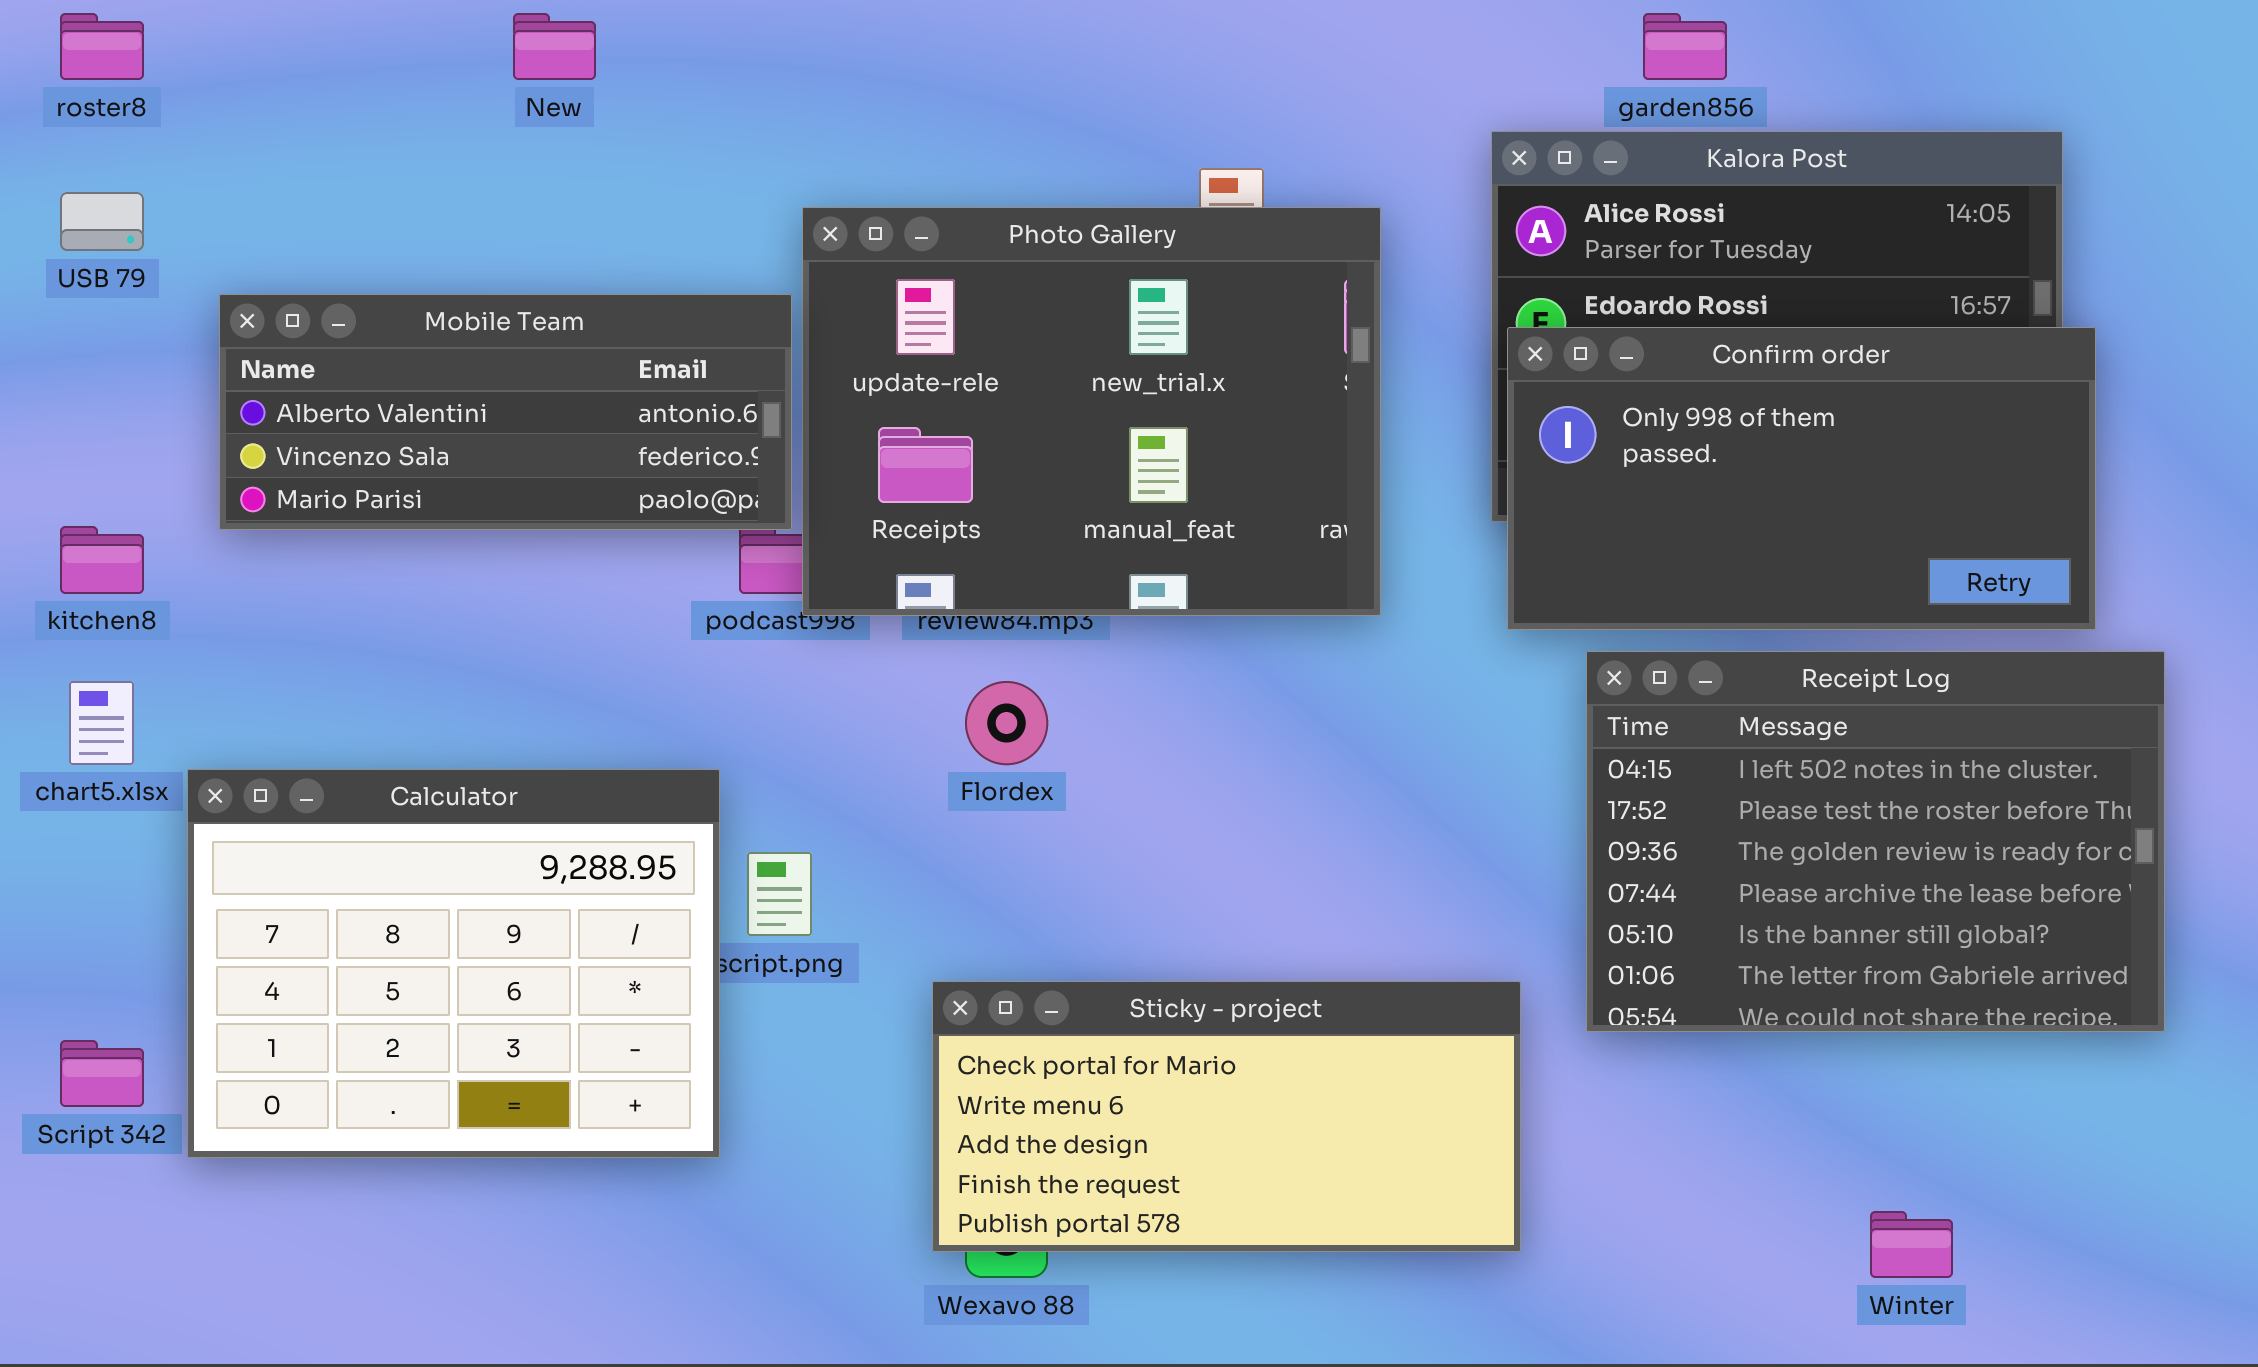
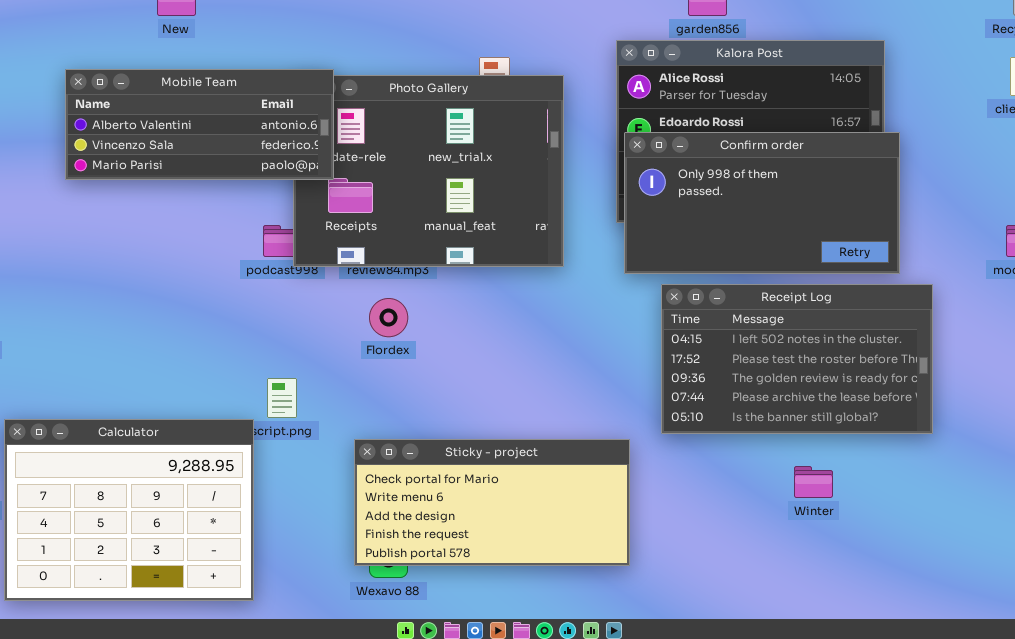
Mobile Team: [219,294,792,530] -> [65,69,334,180], moved
Receipt Log: [1586,651,2165,1032] -> [661,284,933,434], resized
Calculator: [187,769,720,1158] -> [4,419,254,601], moved
Winter: [1870,1211,1953,1278] -> [794,466,833,498], moved

